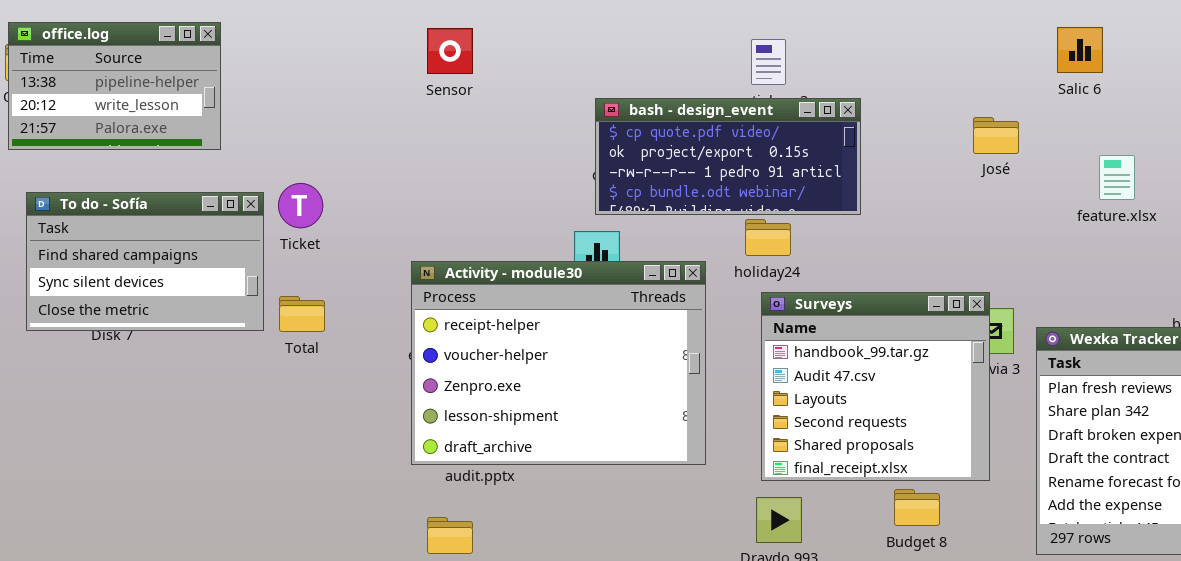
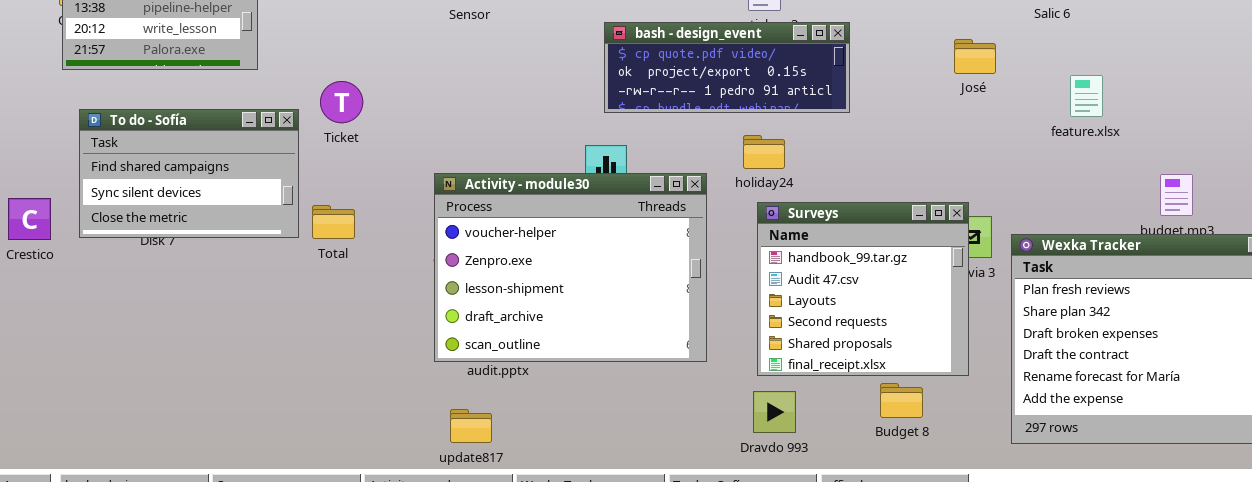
bash - design_event: [595,98,861,215] -> [604,22,850,113], resized
Ticket: [278,183,323,228] -> [320,81,363,123], moved
Activity - module30: [411,261,706,465] -> [434,173,707,362], scrolled down 1 row

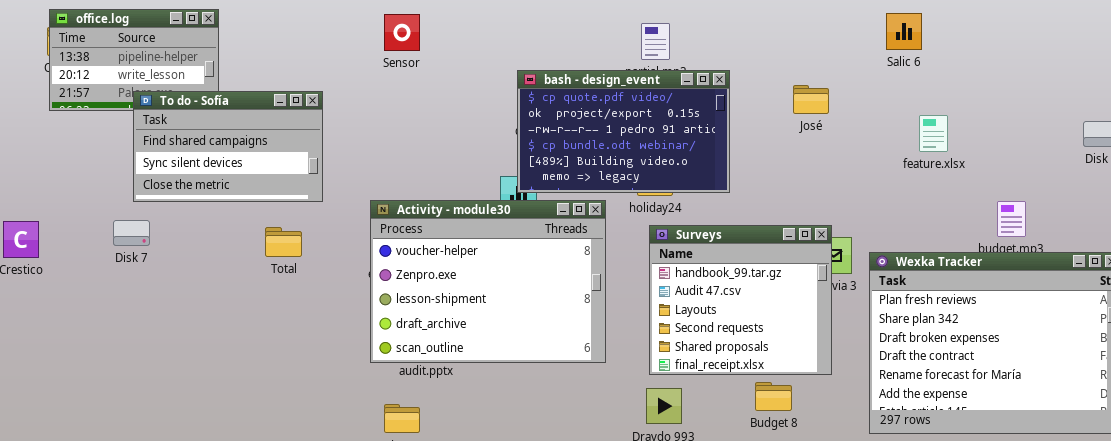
bash - design_event: [604,22,850,113] -> [517,70,730,193], resized
José: [954,39,996,74] -> [793,85,829,114], moved
To do - Sofía: [79,109,299,238] -> [133,91,323,202], moved

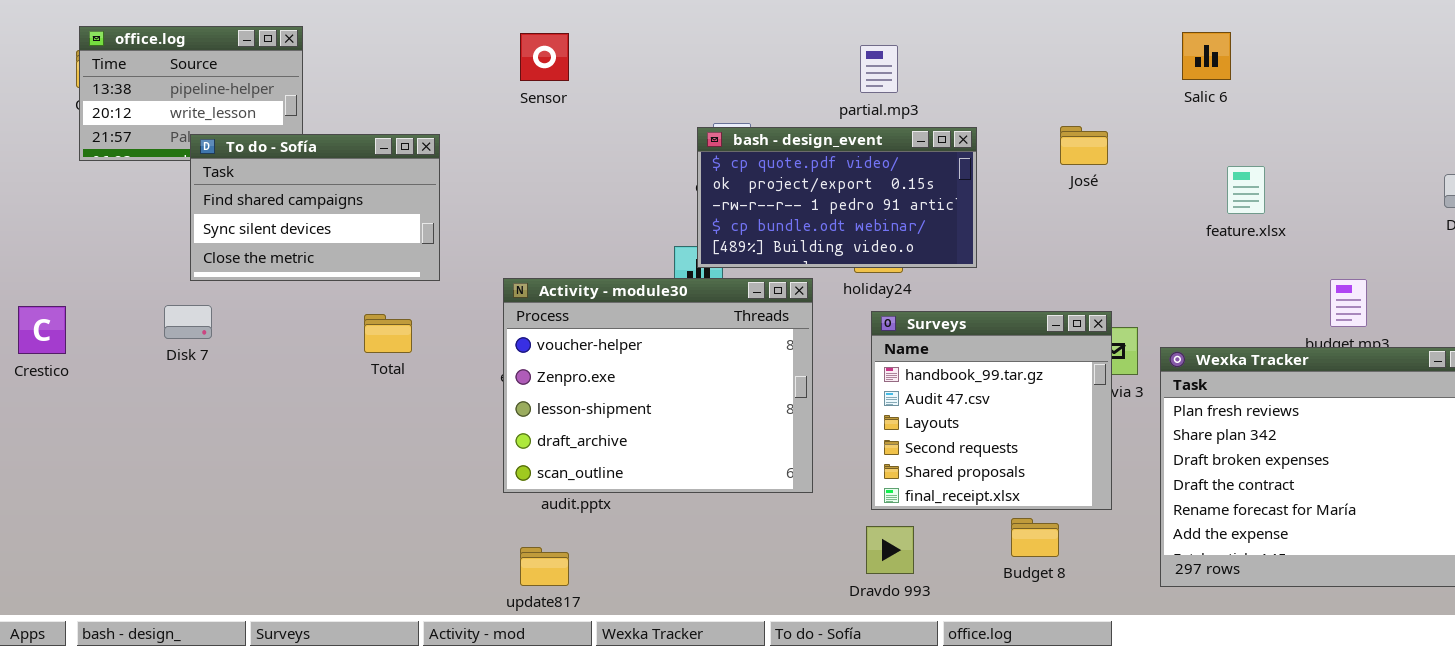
bash - design_event: [517,70,730,193] -> [697,127,977,268], resized

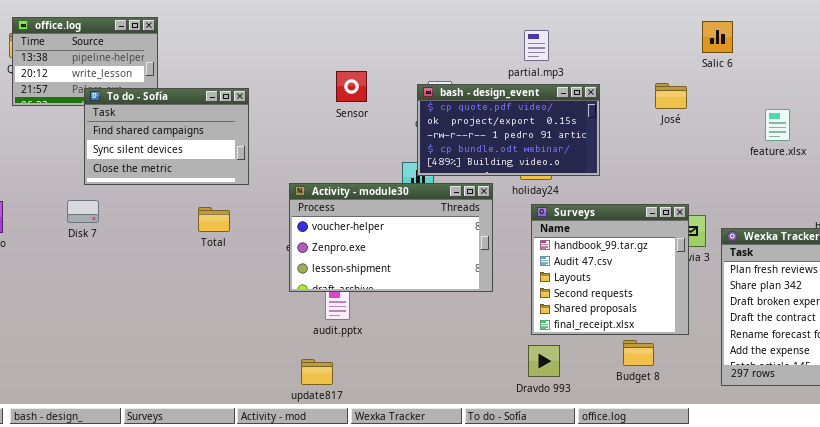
Salic 6: [1182,32,1231,80] -> [702,21,733,53], moved
Sensor: [520,33,569,81] -> [336,71,367,102], moved
Activity - module30: [503,278,813,493] -> [289,183,493,292], resized

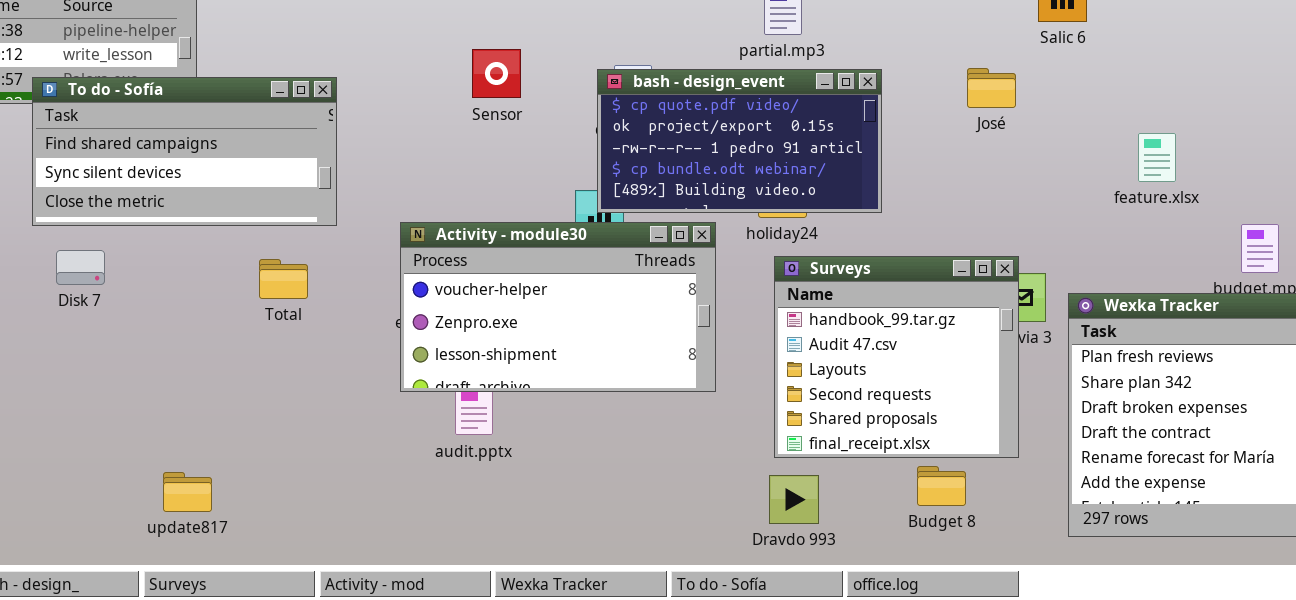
To do - Sofía: [84,88,249,185] -> [32,77,337,226], resized
feature.xlsx: [765,109,790,141] -> [1138,133,1176,182], moved
update817: [301,359,333,385] -> [163,472,212,512], moved

